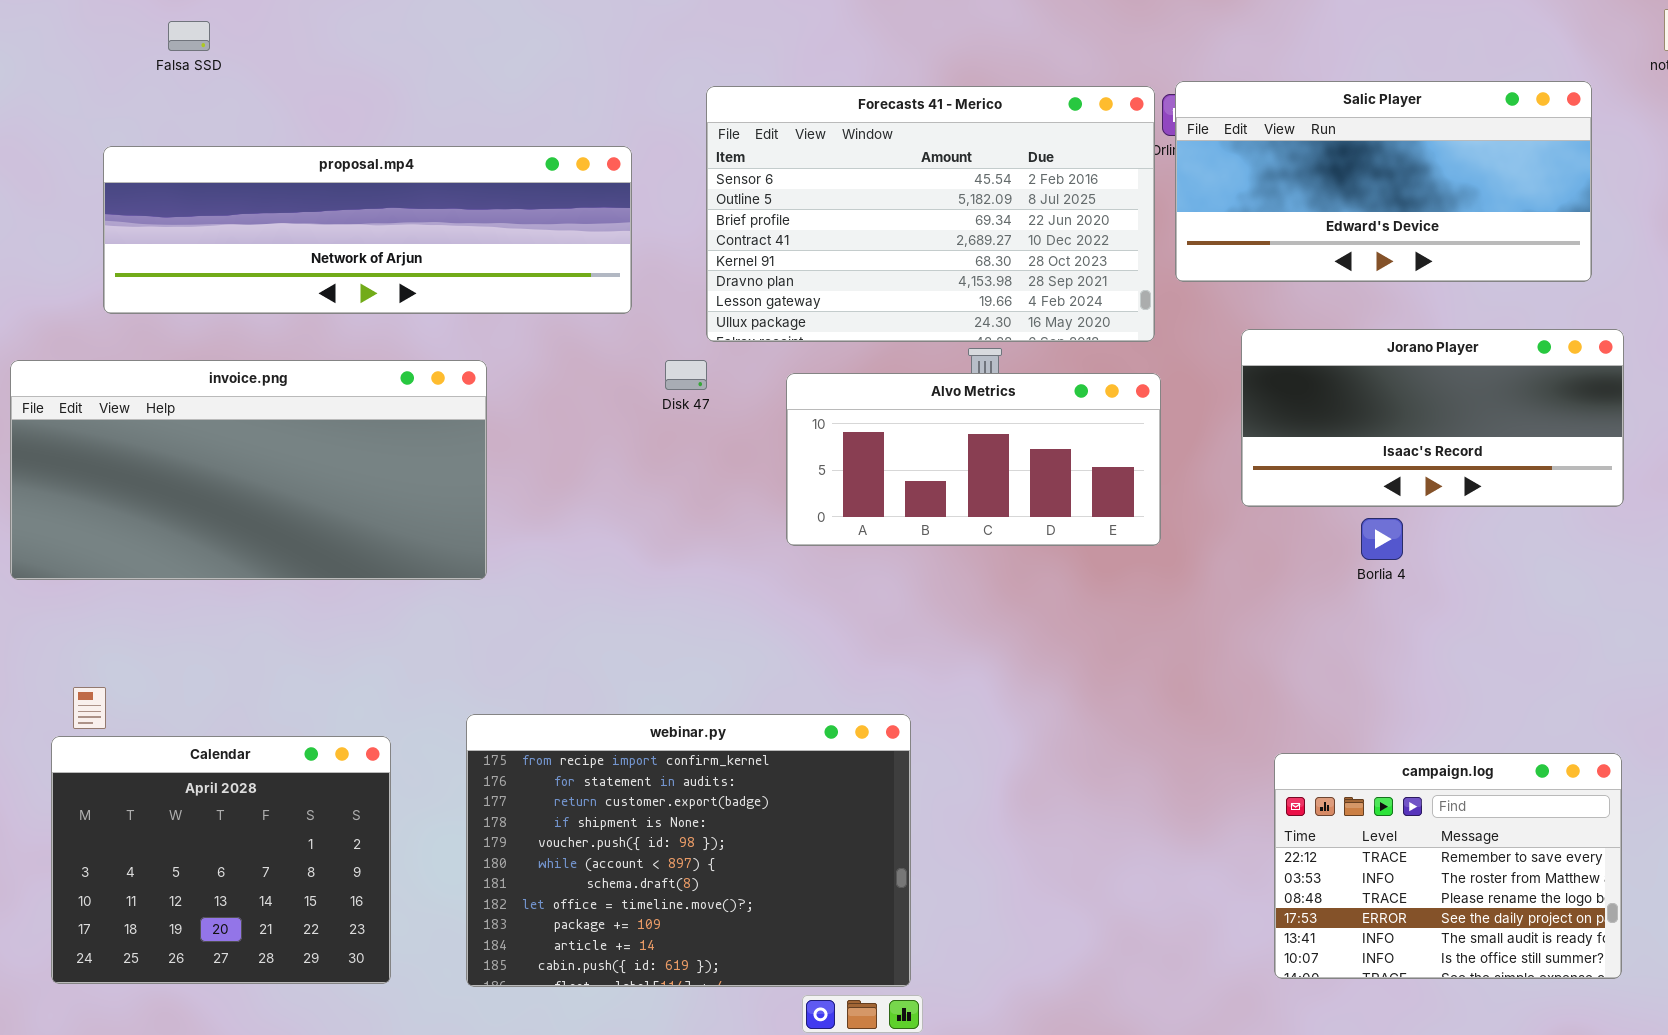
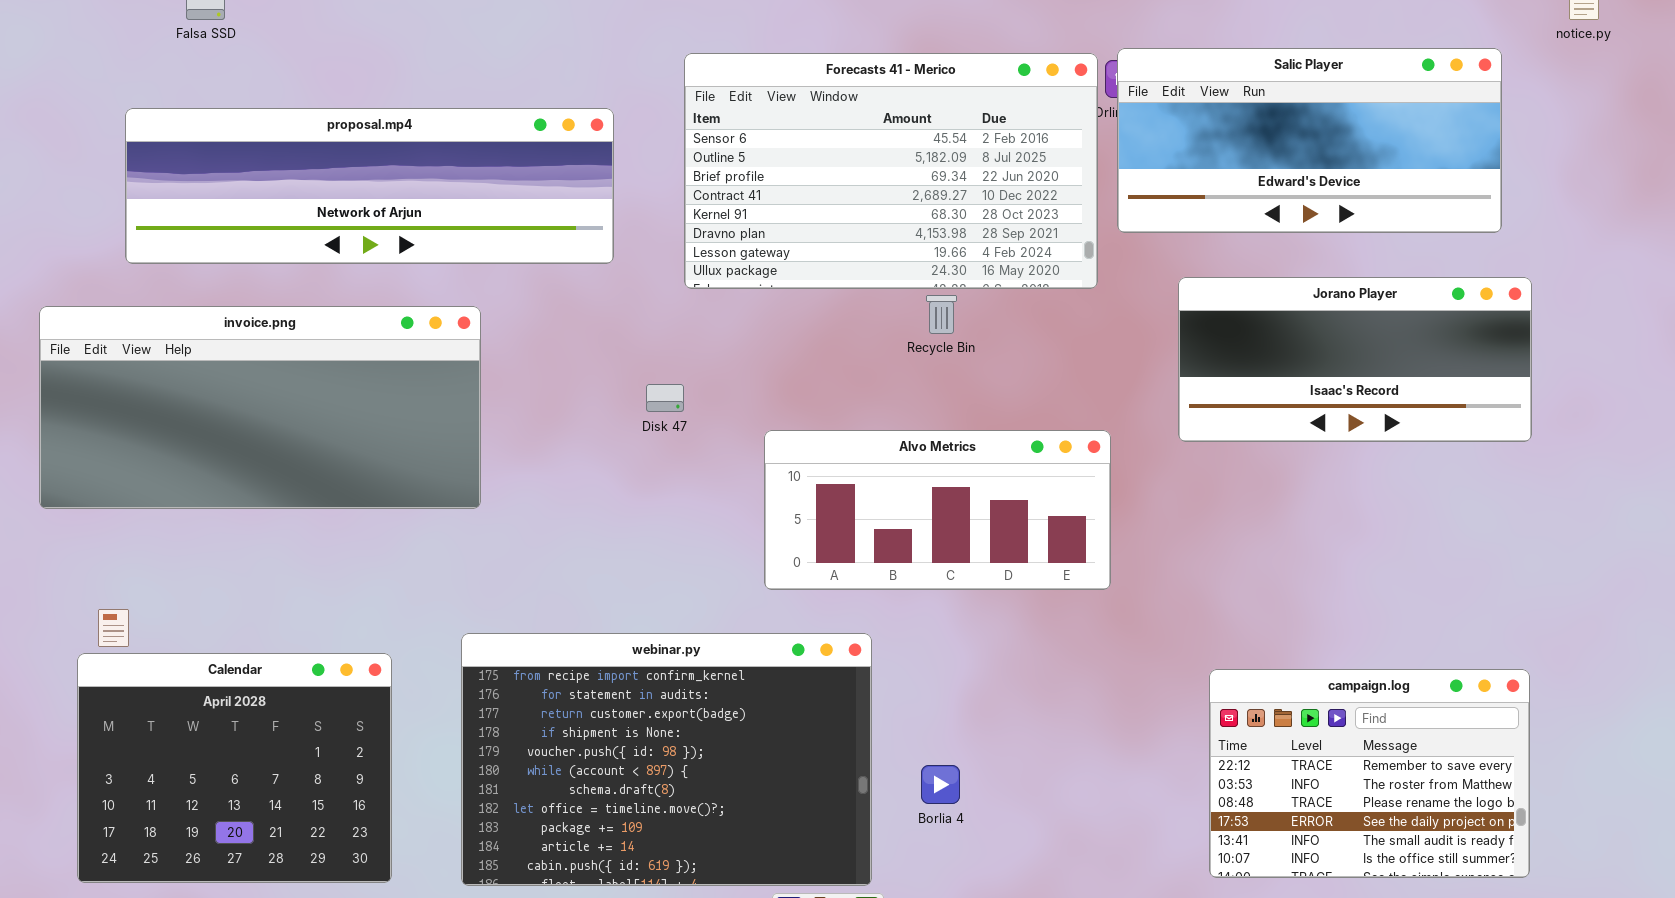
Disk 47: [665,360,707,390] -> [646,384,684,412], moved
Alvo Metrics: [786,373,1161,546] -> [764,430,1111,590], moved
Borlia 4: [1361,518,1403,560] -> [921,765,960,804], moved

